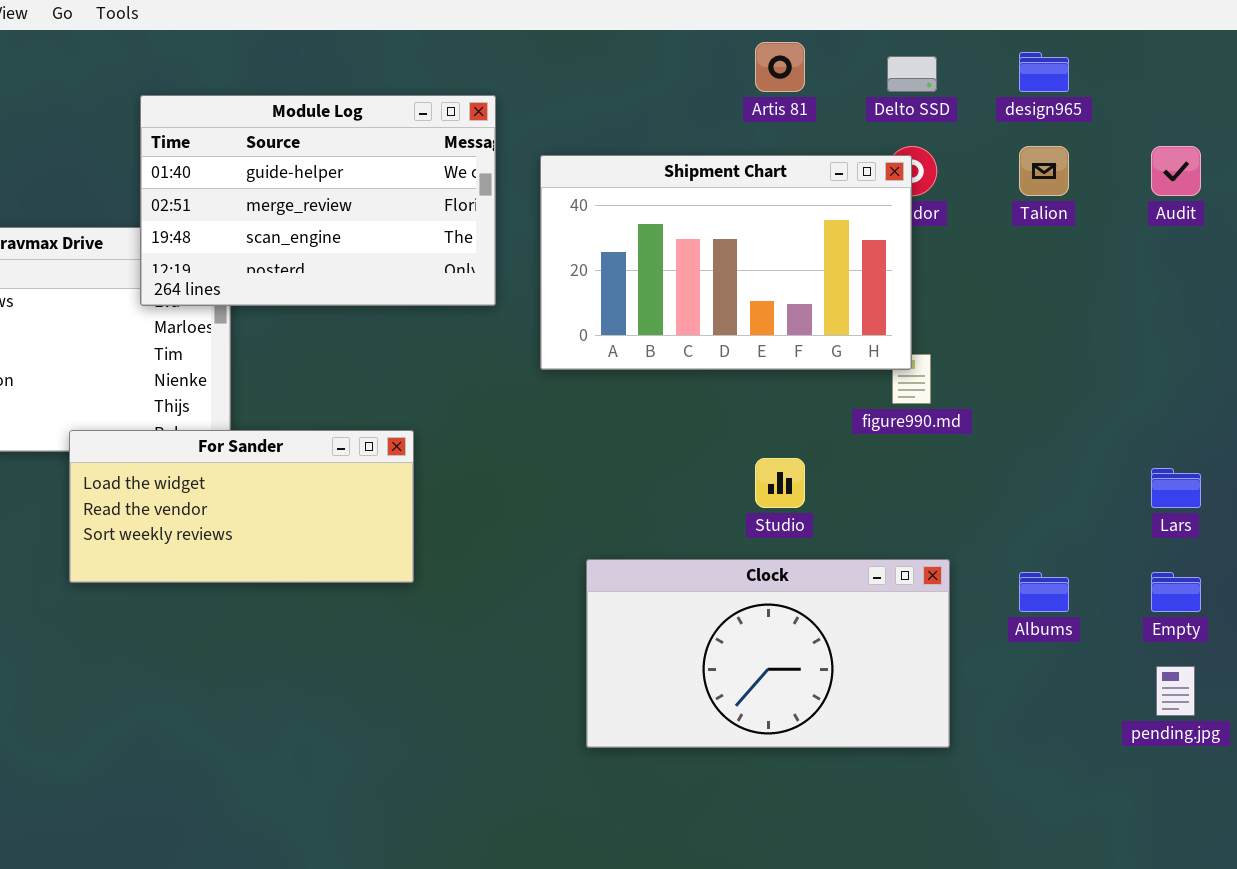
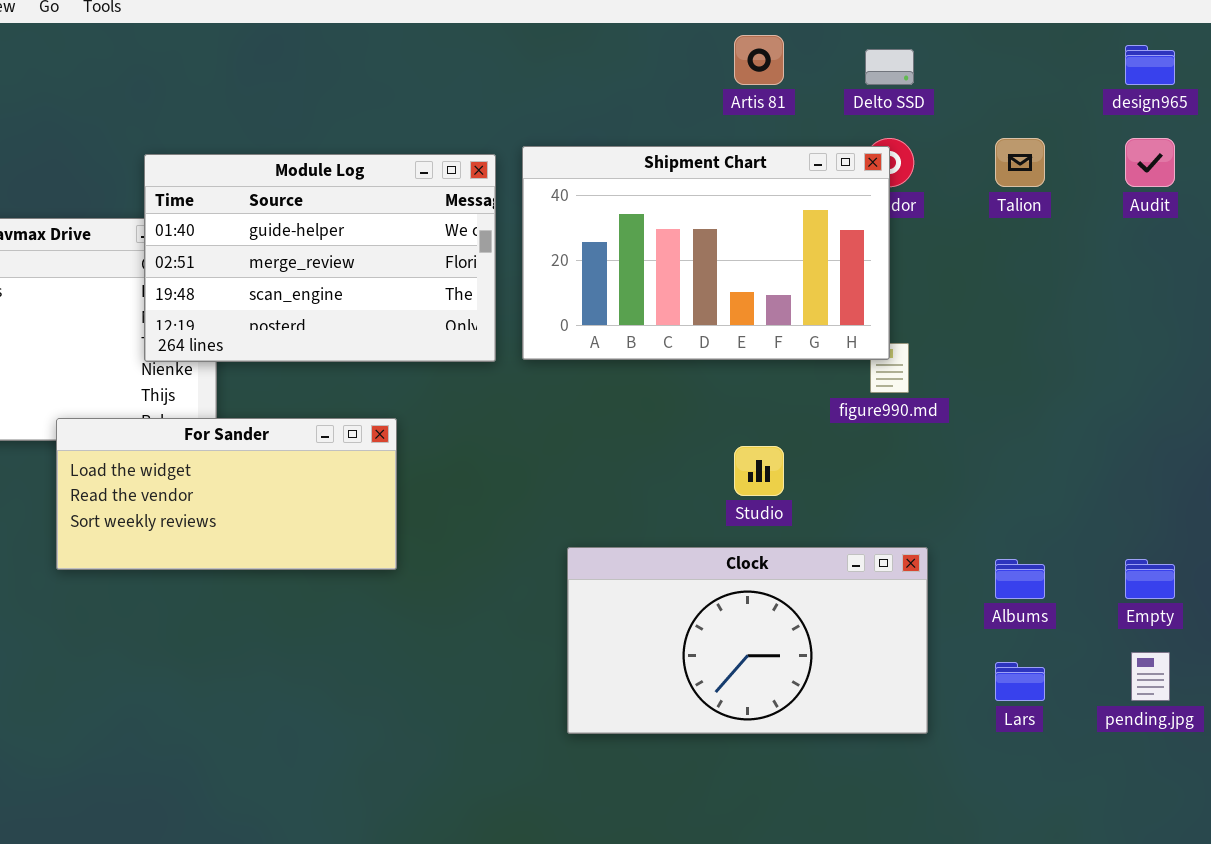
design965: [1019,52,1069,92] -> [1125,45,1175,85], moved
Module Log: [140,95,496,306] -> [144,154,496,362], moved
Lars: [1151,468,1201,508] -> [995,662,1045,701], moved

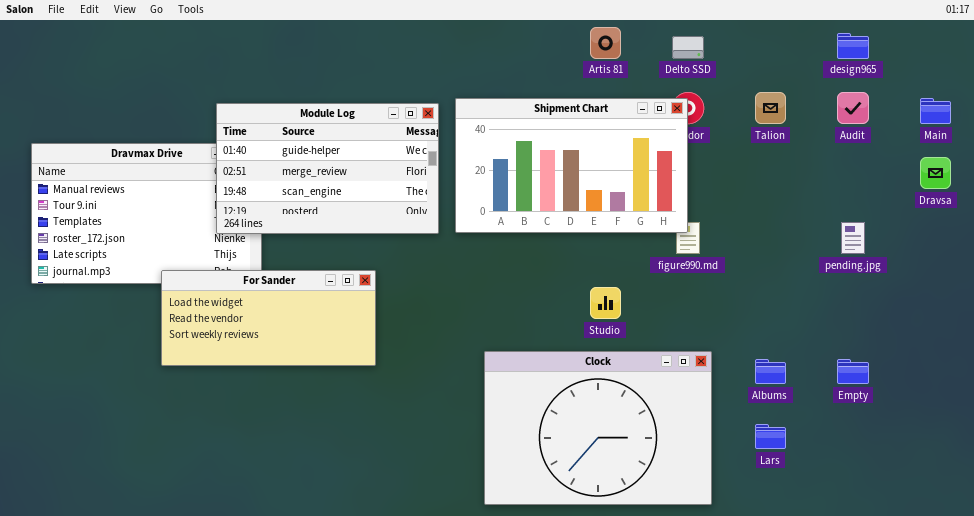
Clock: [567,547,928,734] -> [484,351,712,505], resized
pending.jpg: [1131,652,1170,701] -> [841,222,865,254], moved

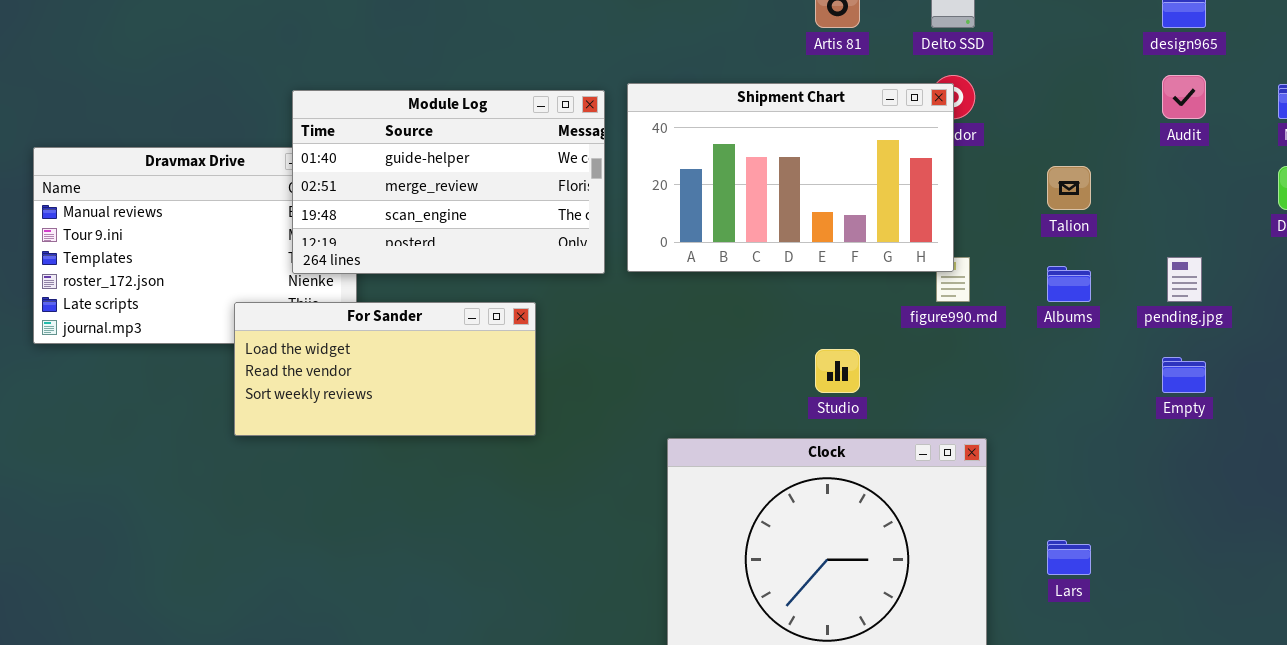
Talion: [755,92,786,124] -> [1047,166,1091,210], moved
For Sander: [161,270,376,366] -> [234,302,536,436], moved
Albums: [755,359,786,384] -> [1047,266,1091,302], moved
Empty: [837,359,869,384] -> [1162,357,1206,393], moved

